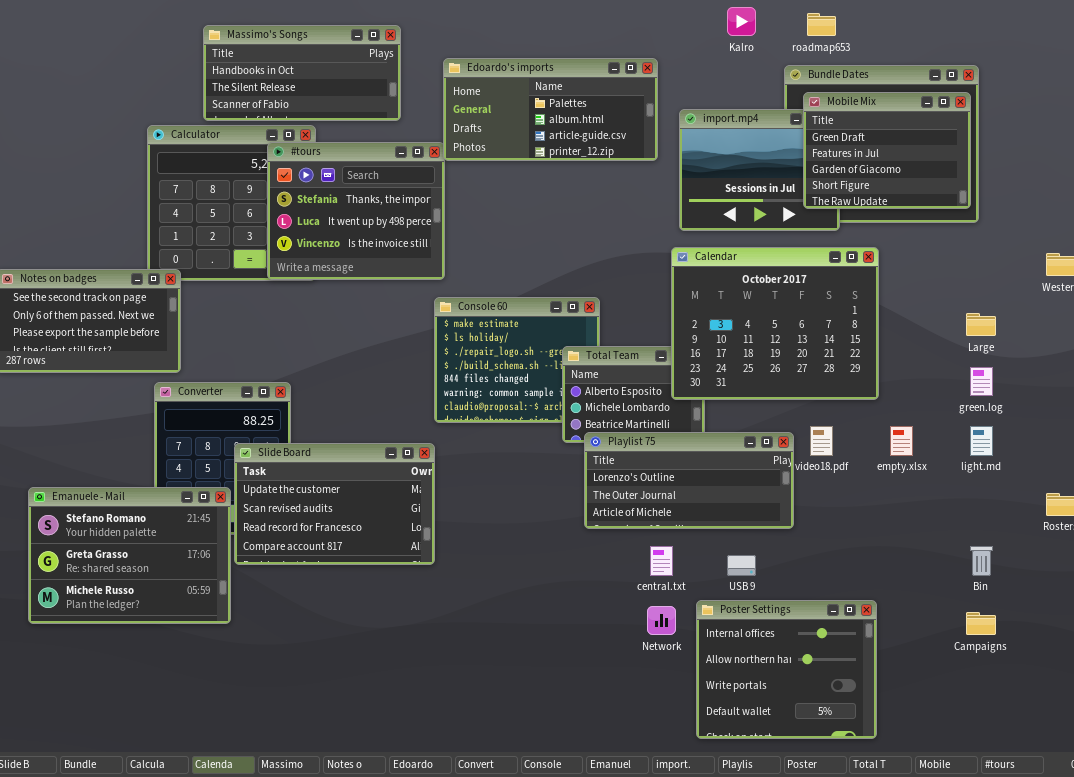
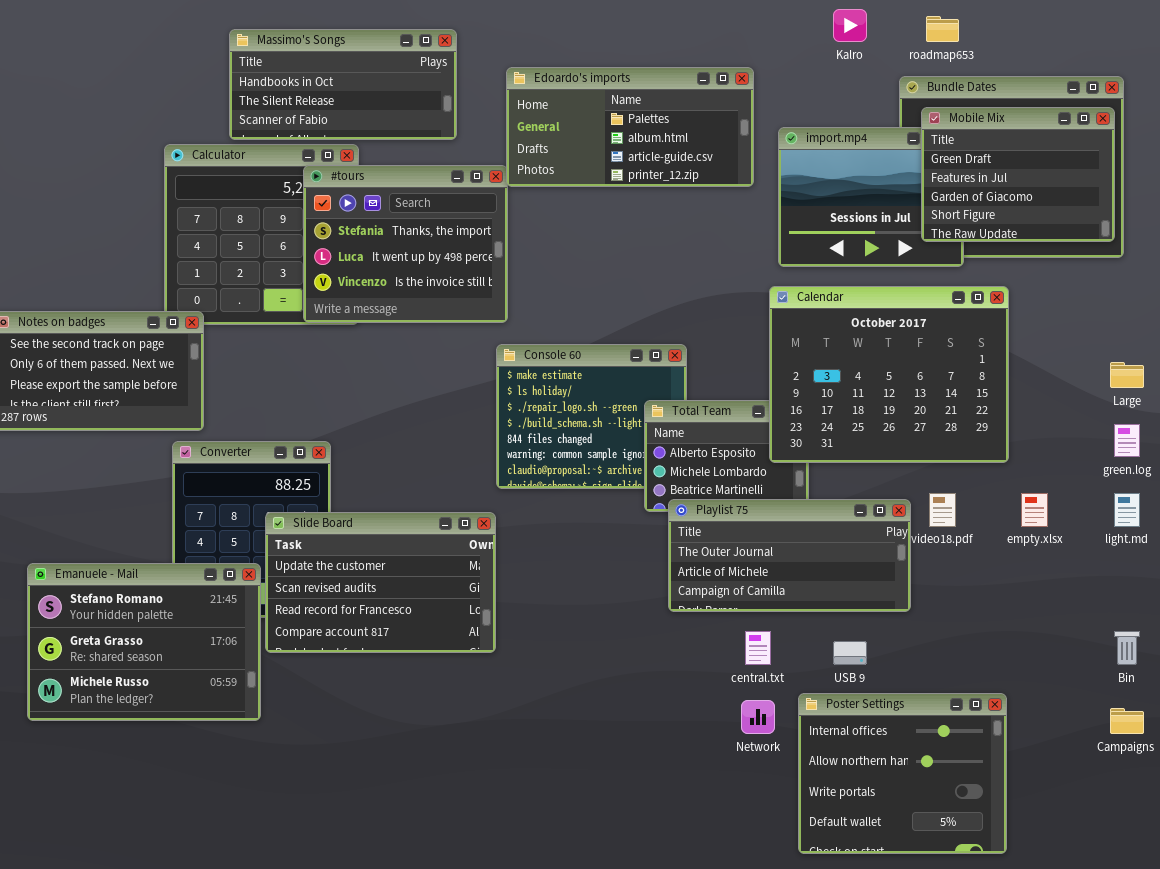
Playlist 75: [584,432,794,529] -> [668,499,911,612], scrolled down 1 row

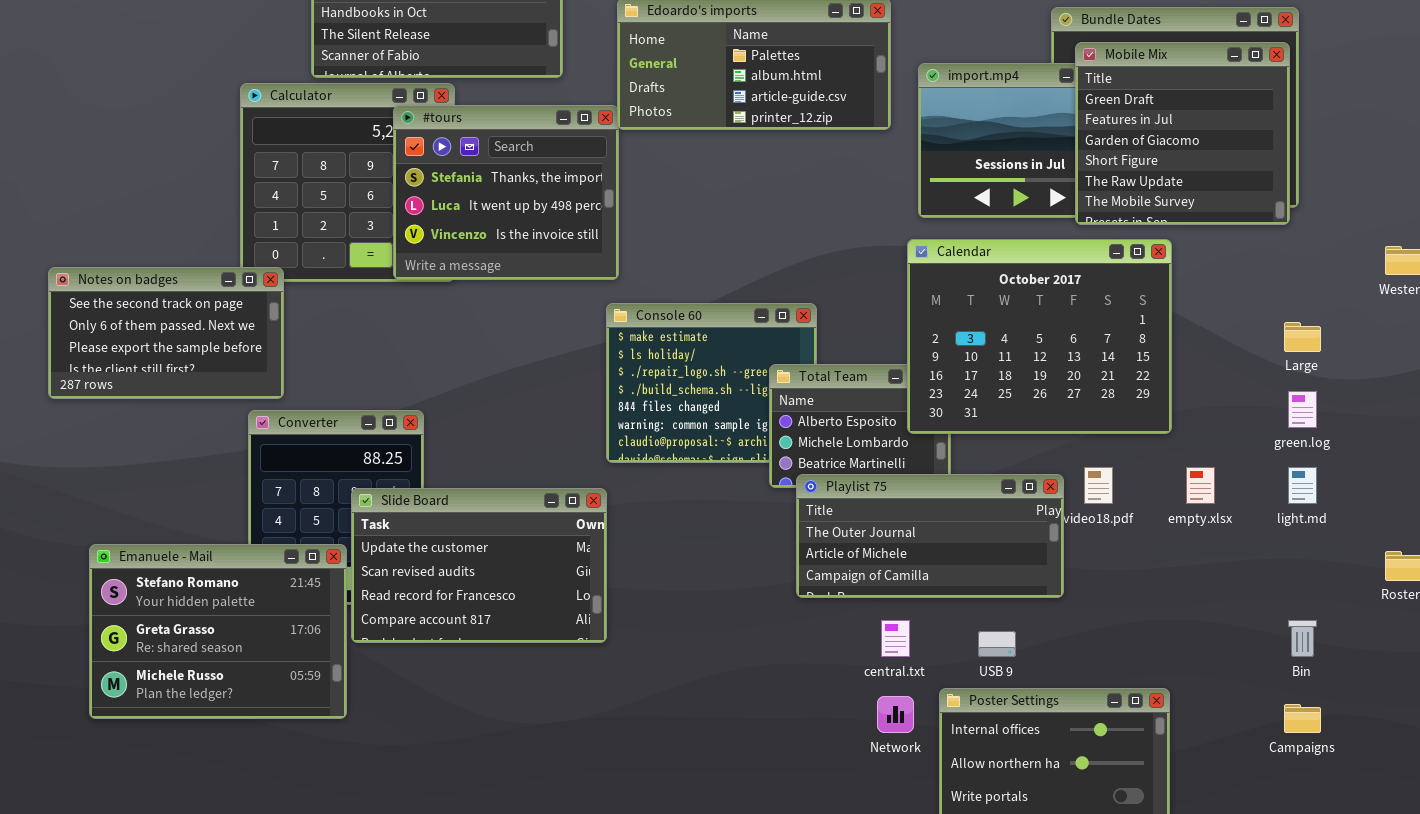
Mobile Mix: [921,107,1115,242] -> [1075,42,1290,225], resized

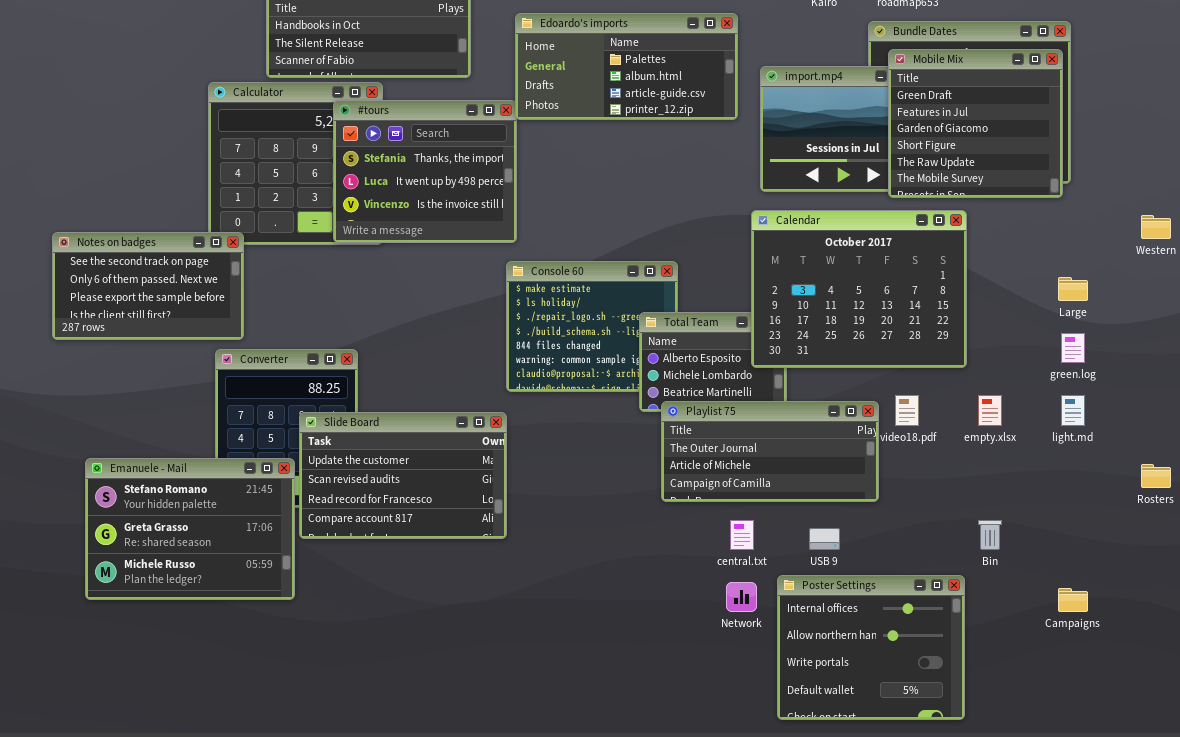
Bin: [1288,620,1317,657] -> [978,520,1002,550], moved

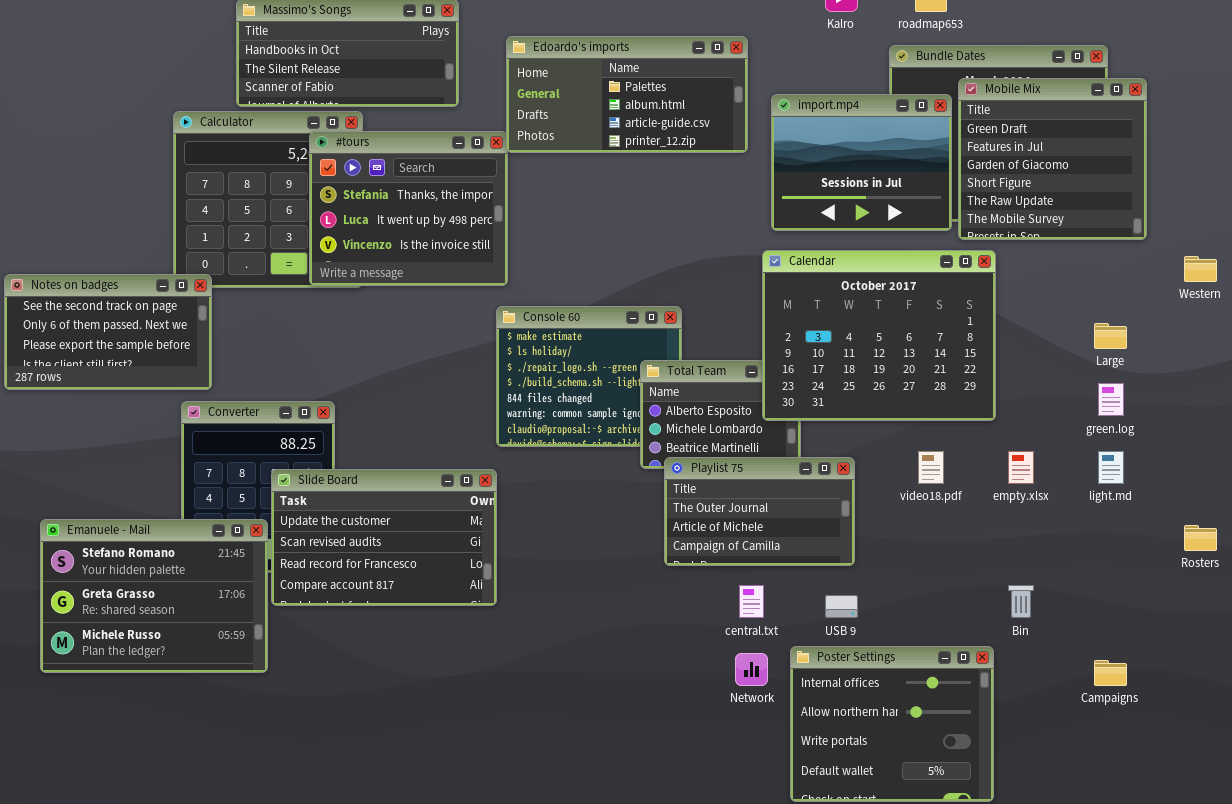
Mobile Mix: [888,49,1063,198] -> [958,78,1147,240], moved
Playlist 75: [661,401,879,502] -> [664,457,855,566], resized

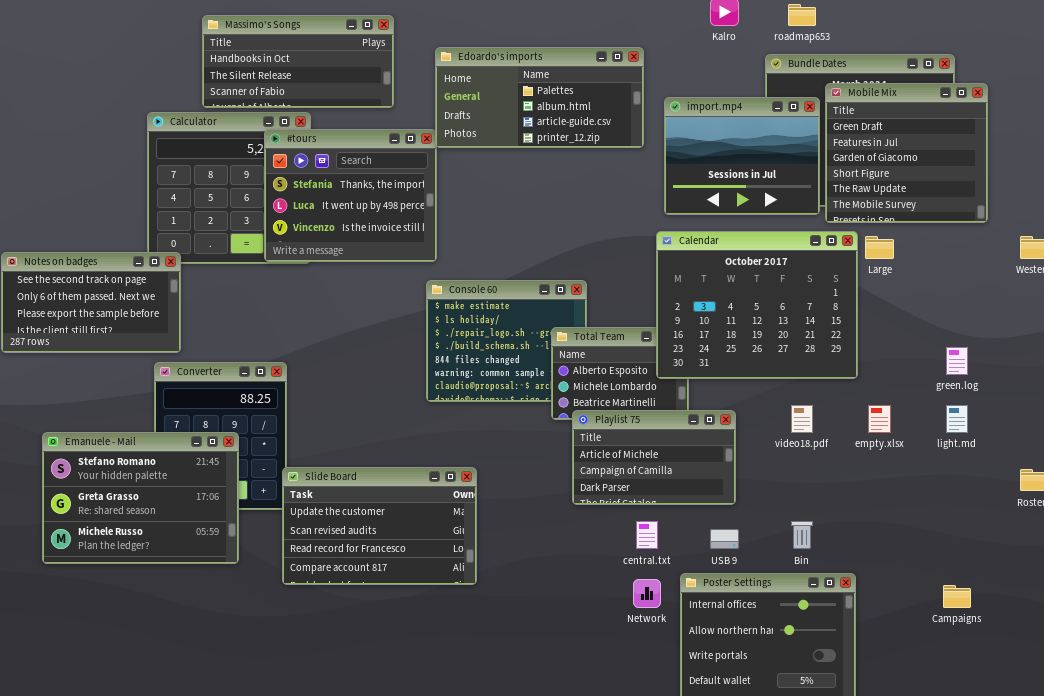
Large: [1094,323,1127,349] -> [865,236,894,259], moved
Playlist 75: [664,457,855,566] -> [572,410,736,505], scrolled down 1 row
Slide Board: [271,469,497,606] -> [282,467,477,585], moved
Emanuele - Mail: [40,519,268,673] -> [42,432,239,564], moved
Bin: [1008,585,1034,618] -> [791,521,813,549], moved

